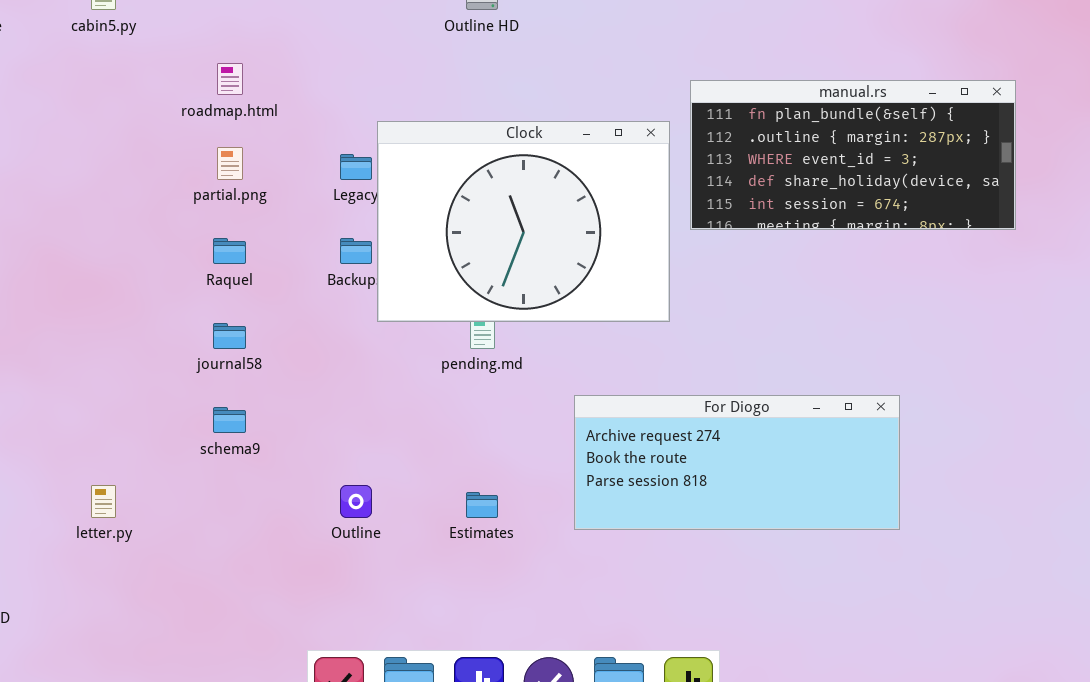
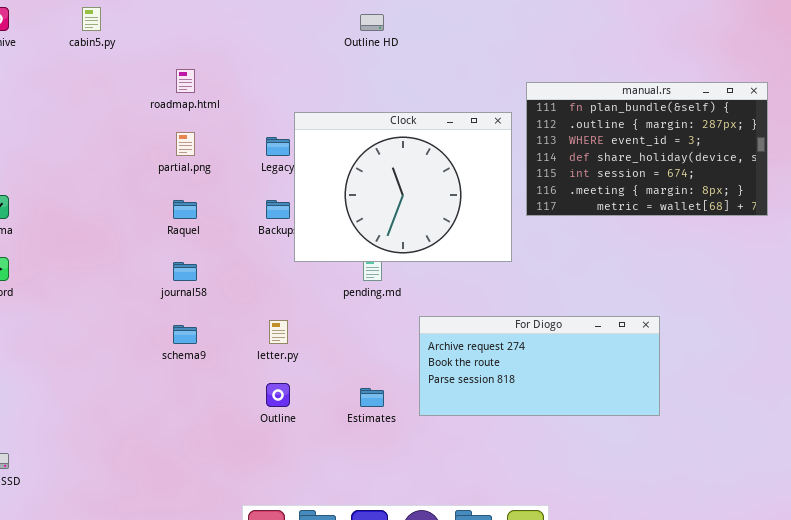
manual.rs: [690,80,1016,230] -> [526,82,768,216], resized
For Diogo: [574,395,900,530] -> [419,316,660,416], moved
letter.py: [91,485,116,518] -> [269,320,288,344], moved

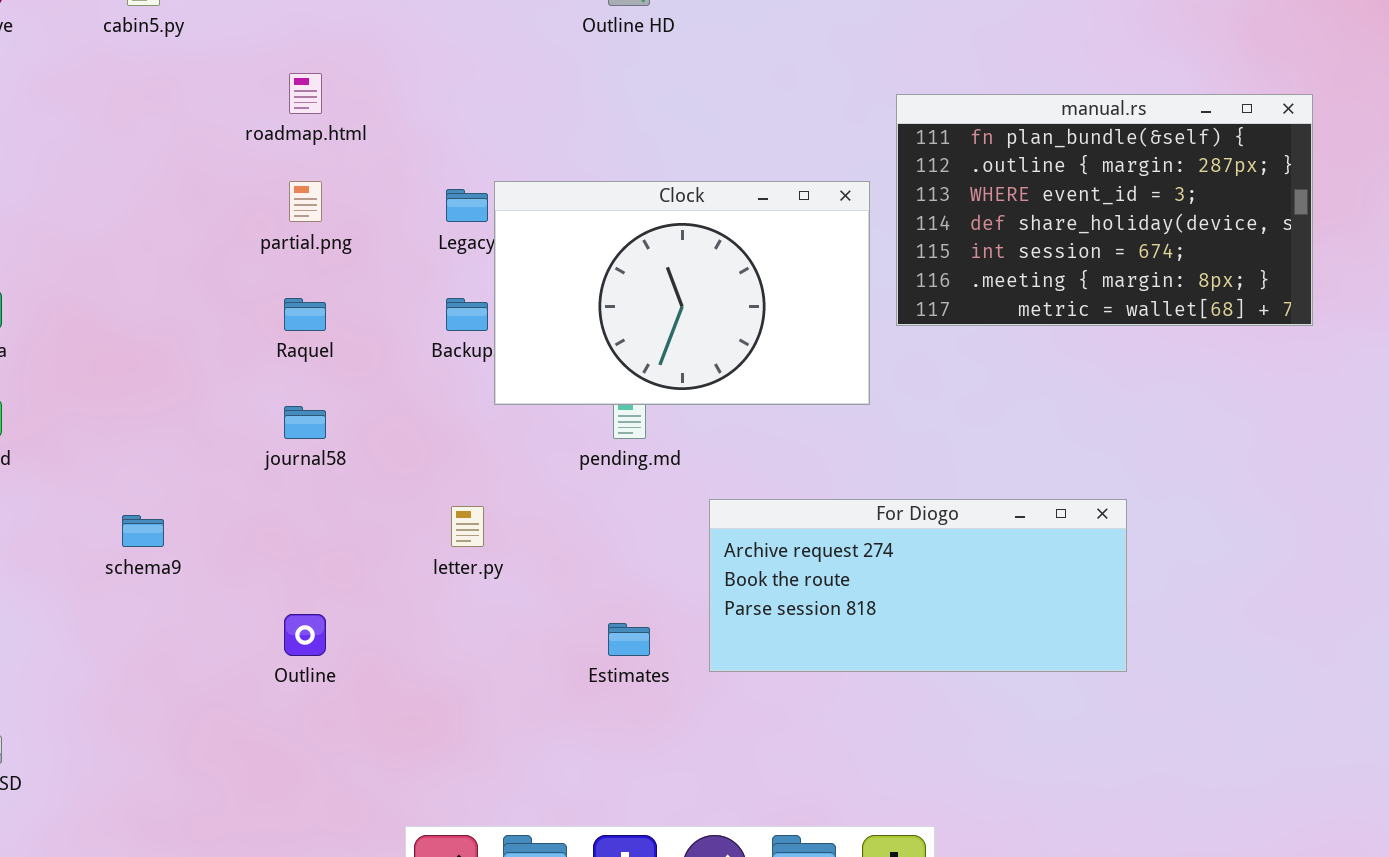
Clock: [294,112,512,262] -> [494,181,870,405], resized
schema9: [173,325,197,344] -> [122,515,164,547], moved
Outline: [266,383,290,407] -> [284,614,326,656], moved

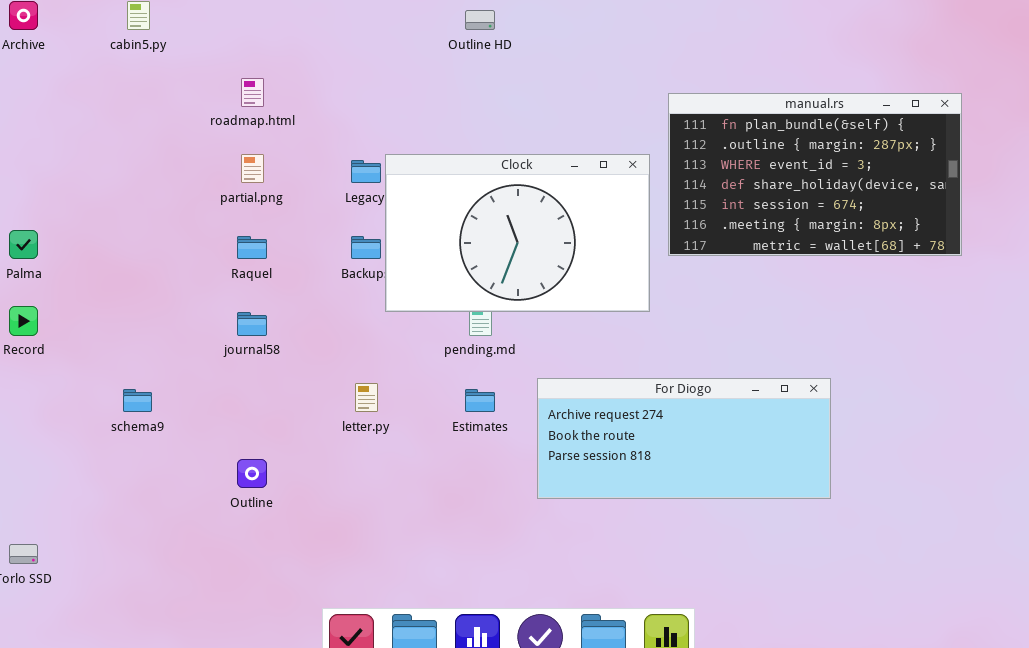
Estimates: [608,623,650,656] -> [465,389,495,412], moved

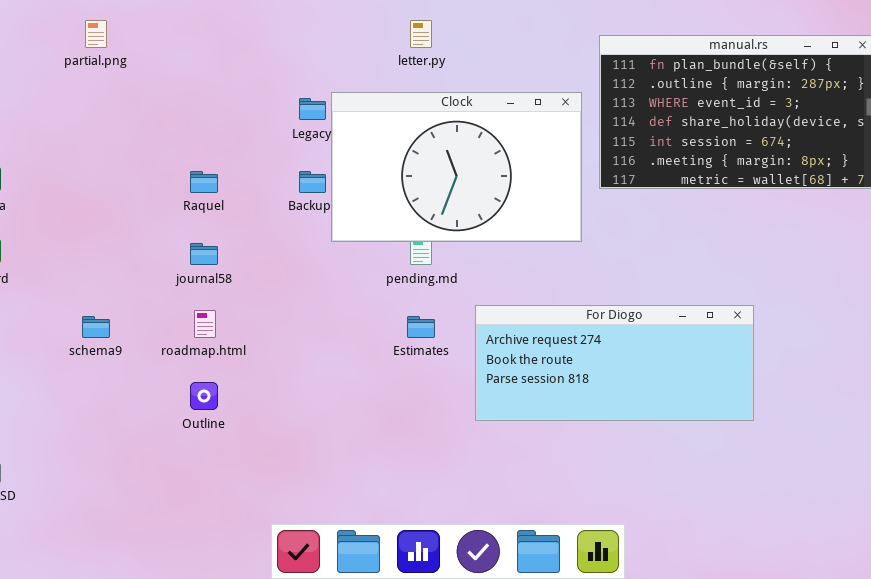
roadmap.html: [241,78,264,107] -> [194,310,216,338], moved
partial.png: [241,154,264,183] -> [85,20,107,48], moved
letter.py: [355,383,378,412] -> [410,20,432,48], moved

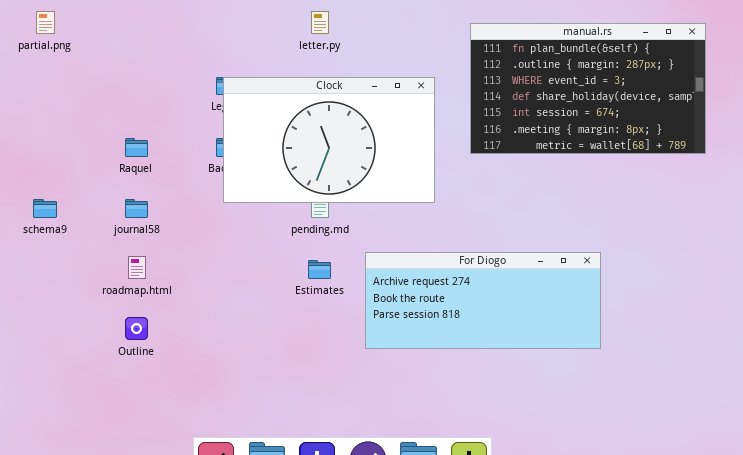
Clock: [331,92,582,242] -> [223,77,435,203], moved
schema9: [82,316,110,338] -> [33,199,57,218], moved

